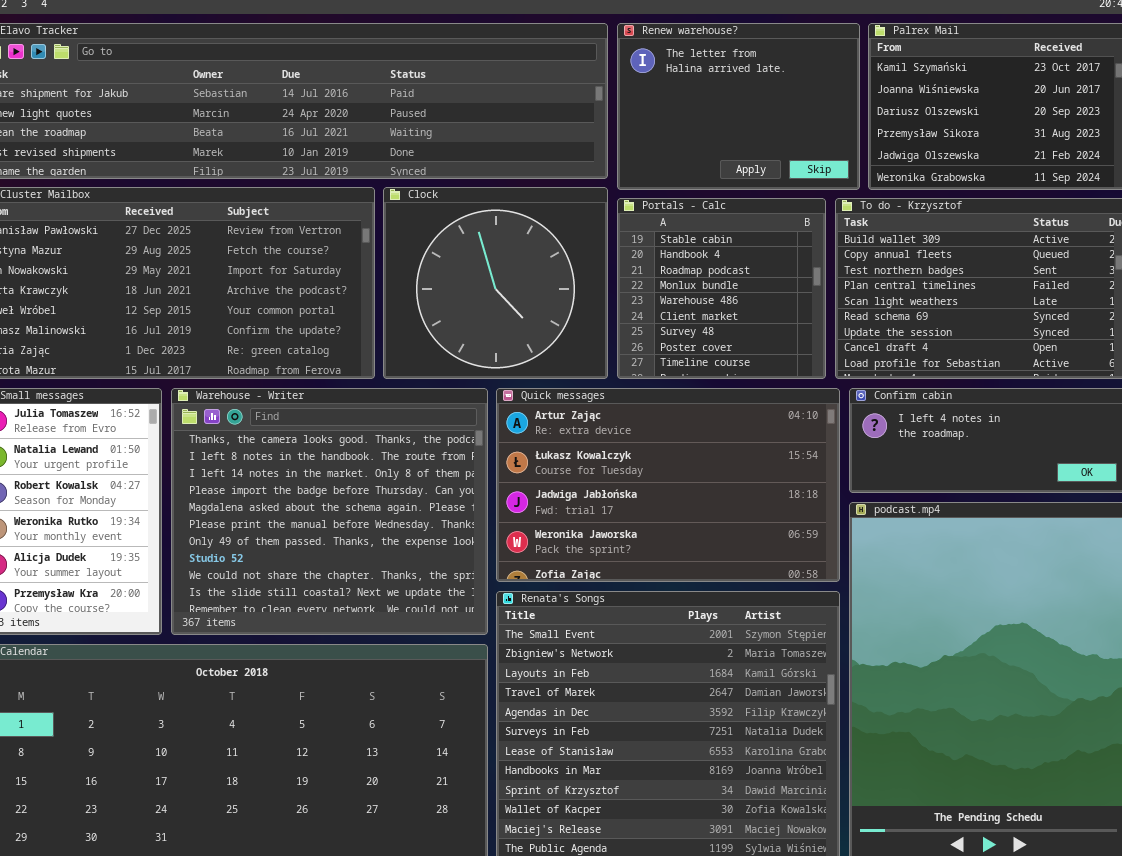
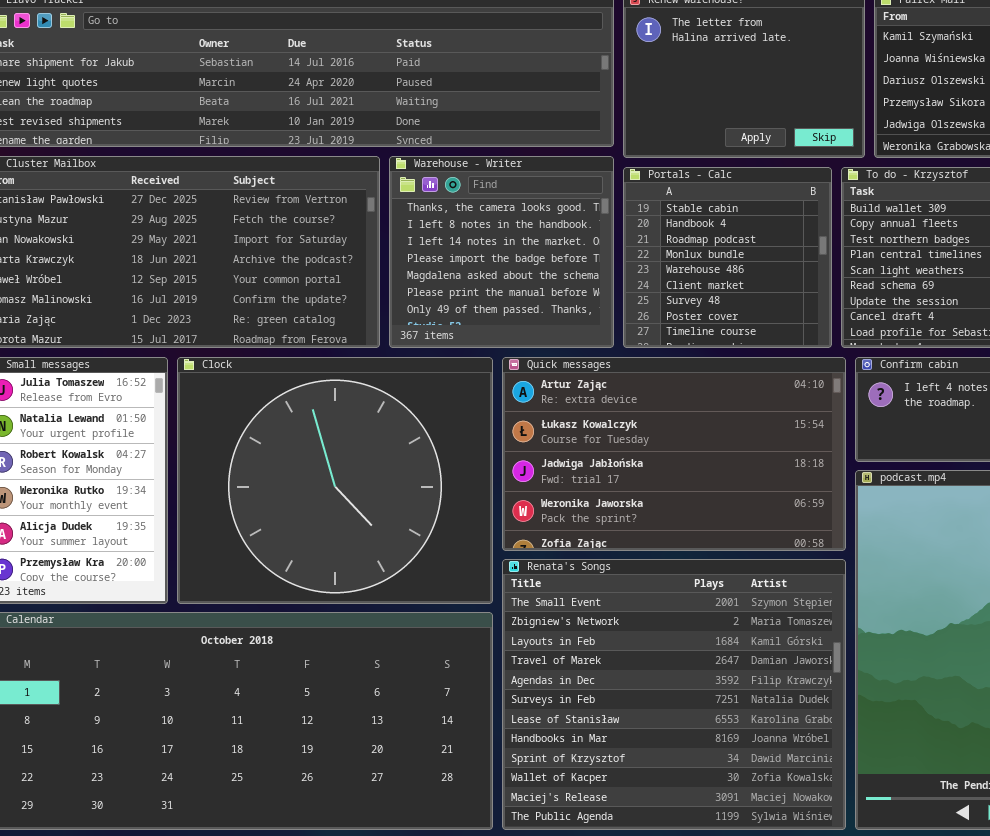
Clock: [383,187,608,379] -> [177,357,493,604], moved, resized
Warehouse - Writer: [171,388,488,635] -> [389,156,614,348], moved, resized

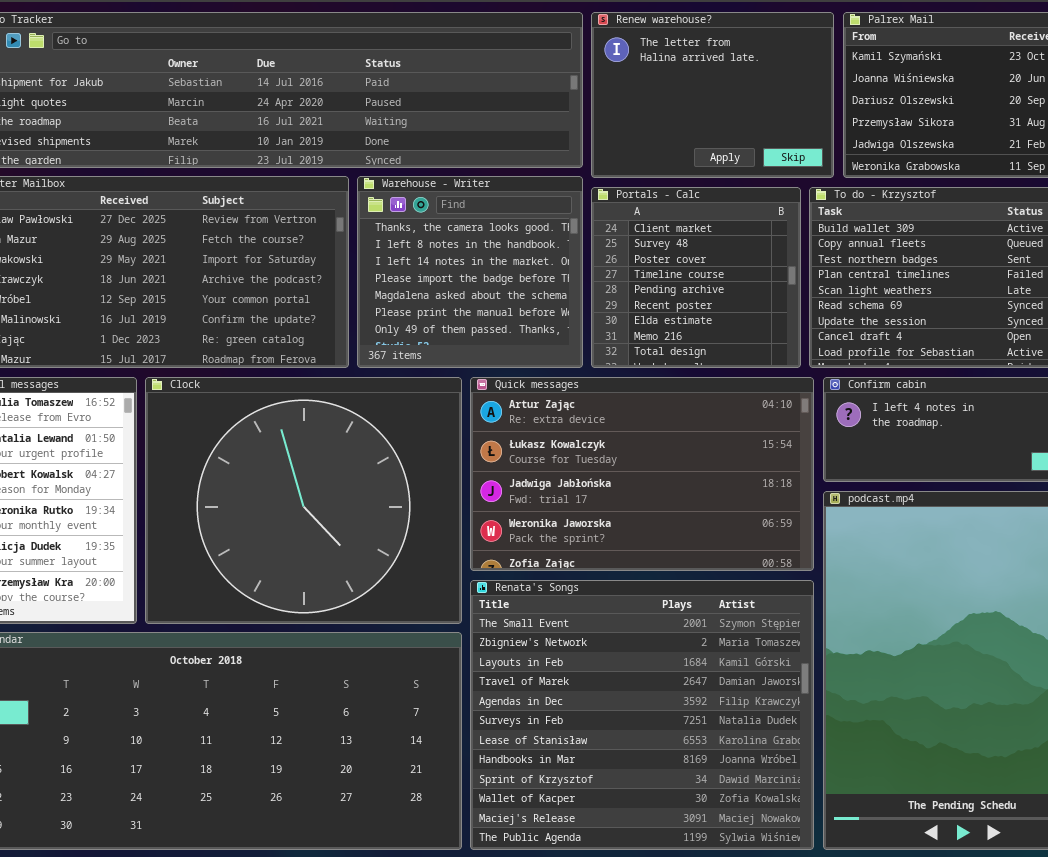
Portals - Calc: [623,167,832,348] -> [591,187,801,368], scrolled down 5 rows

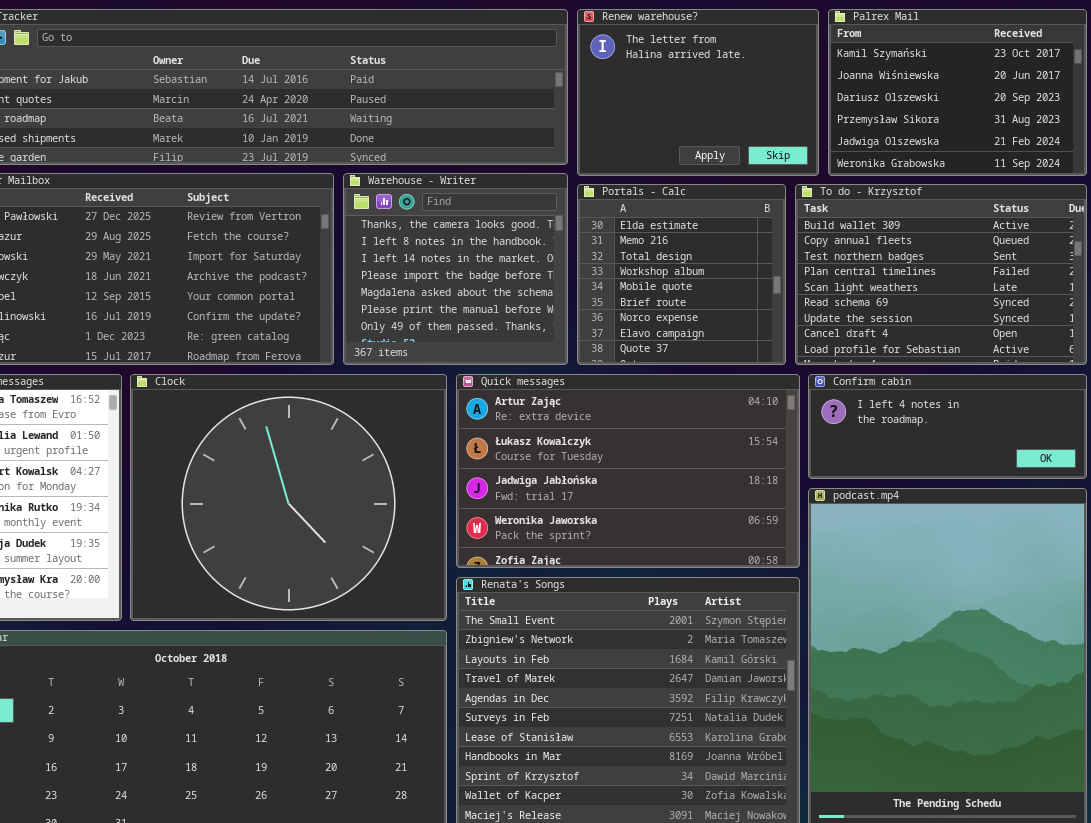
Portals - Calc: [591,187,801,368] -> [577,184,786,365], scrolled down 6 rows

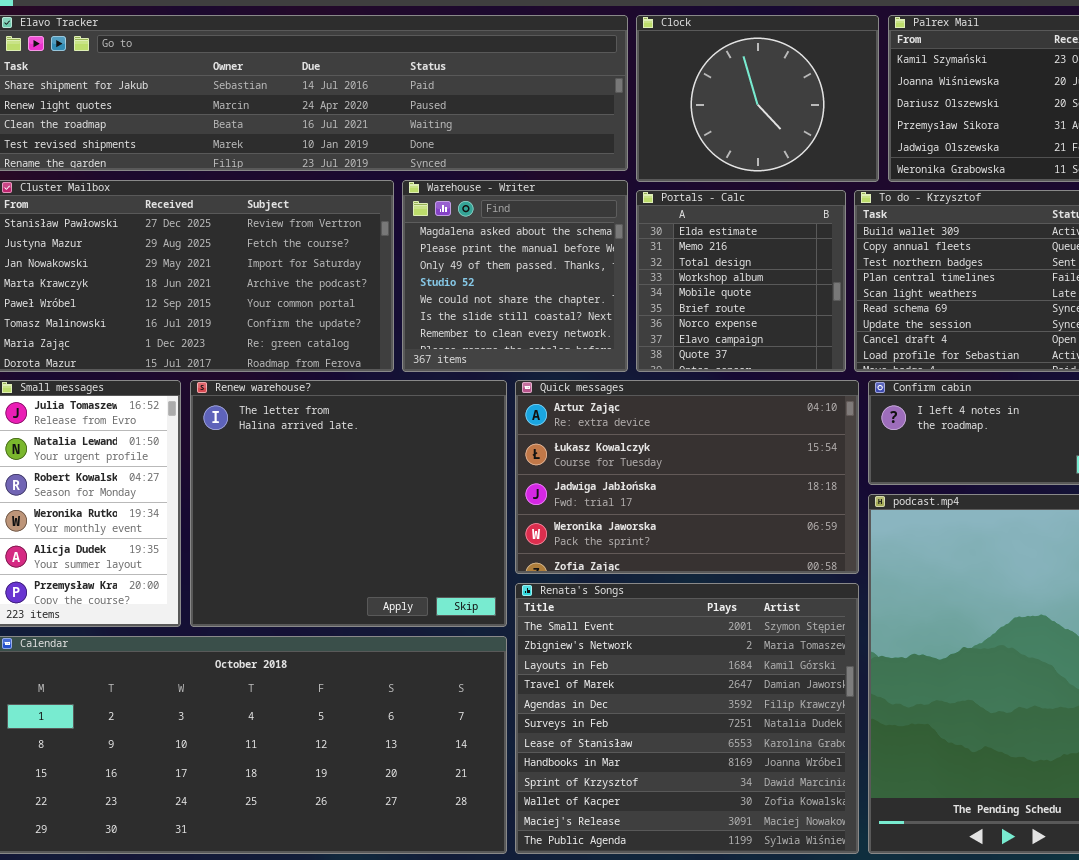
Renew warehouse?: [577,9,819,176] -> [190,380,507,627], moved, resized
Warehouse - Writer: [343,173,568,365] -> [402,180,628,372], scrolled down 4 rows
Clock: [130,374,447,621] -> [636,15,879,182], moved, resized

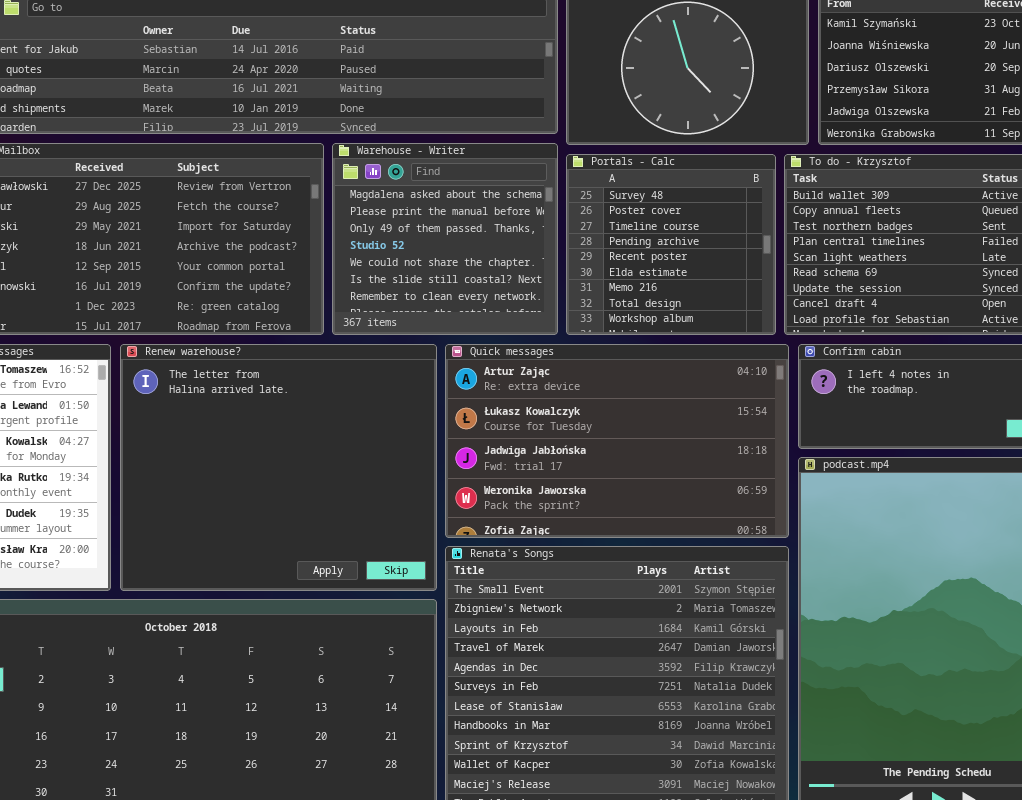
Portals - Calc: [636,190,846,372] -> [566,154,776,335], scrolled up 5 rows

